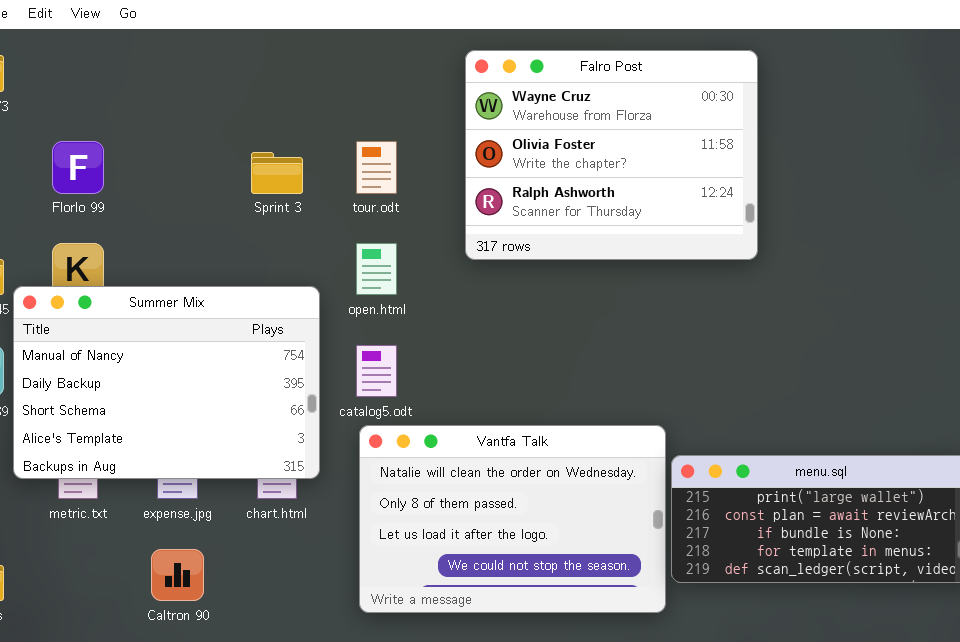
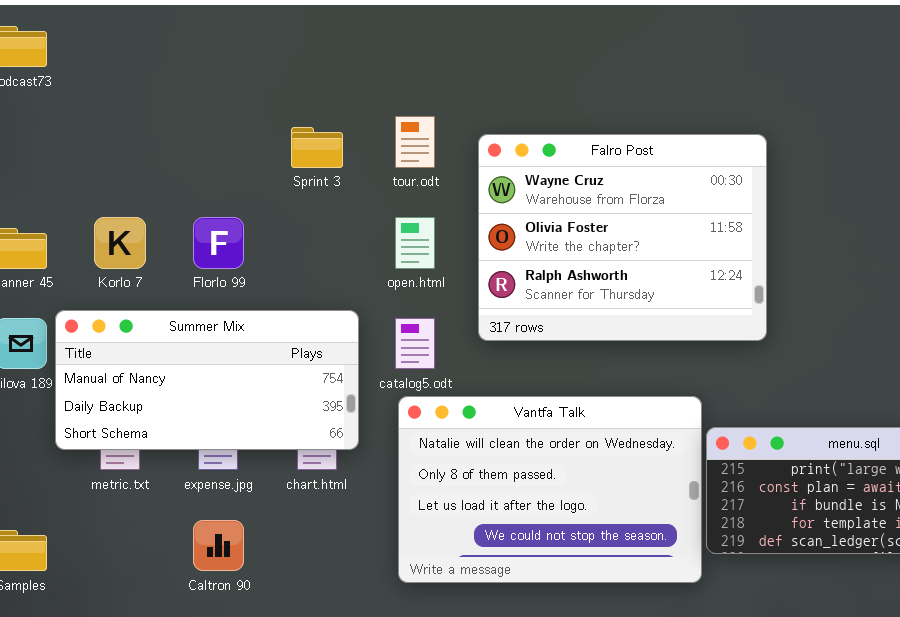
Falro Post: [465,50,758,260] -> [478,134,767,341], moved
Florlo 99: [52,141,104,194] -> [193,217,244,269], moved
Summer Mix: [13,286,320,479] -> [55,310,359,450], resized

